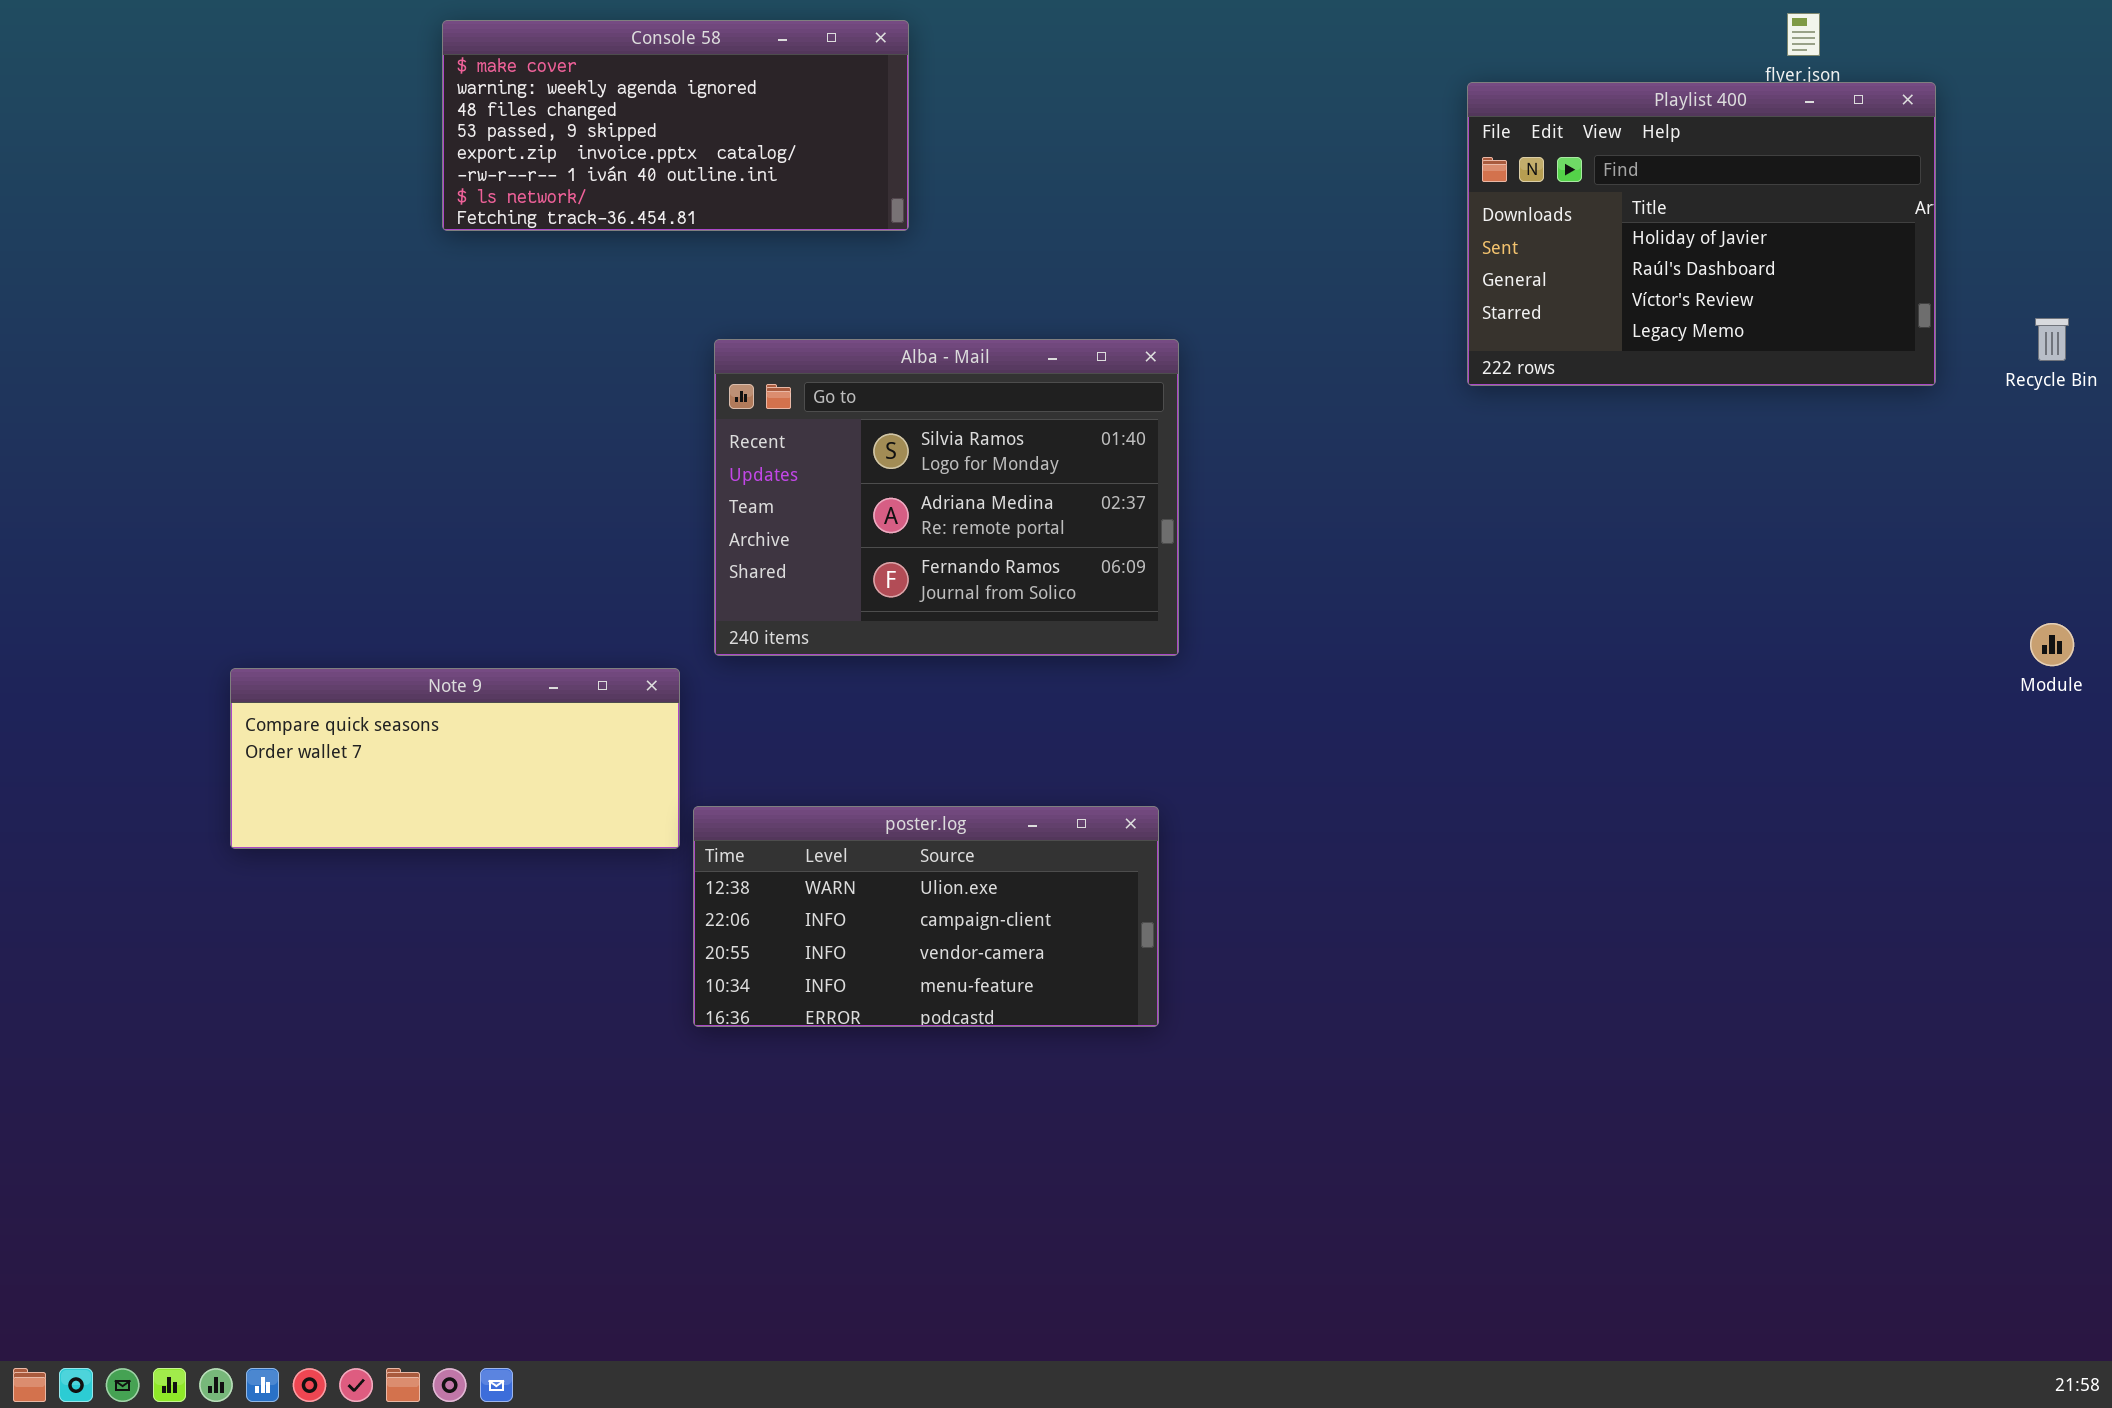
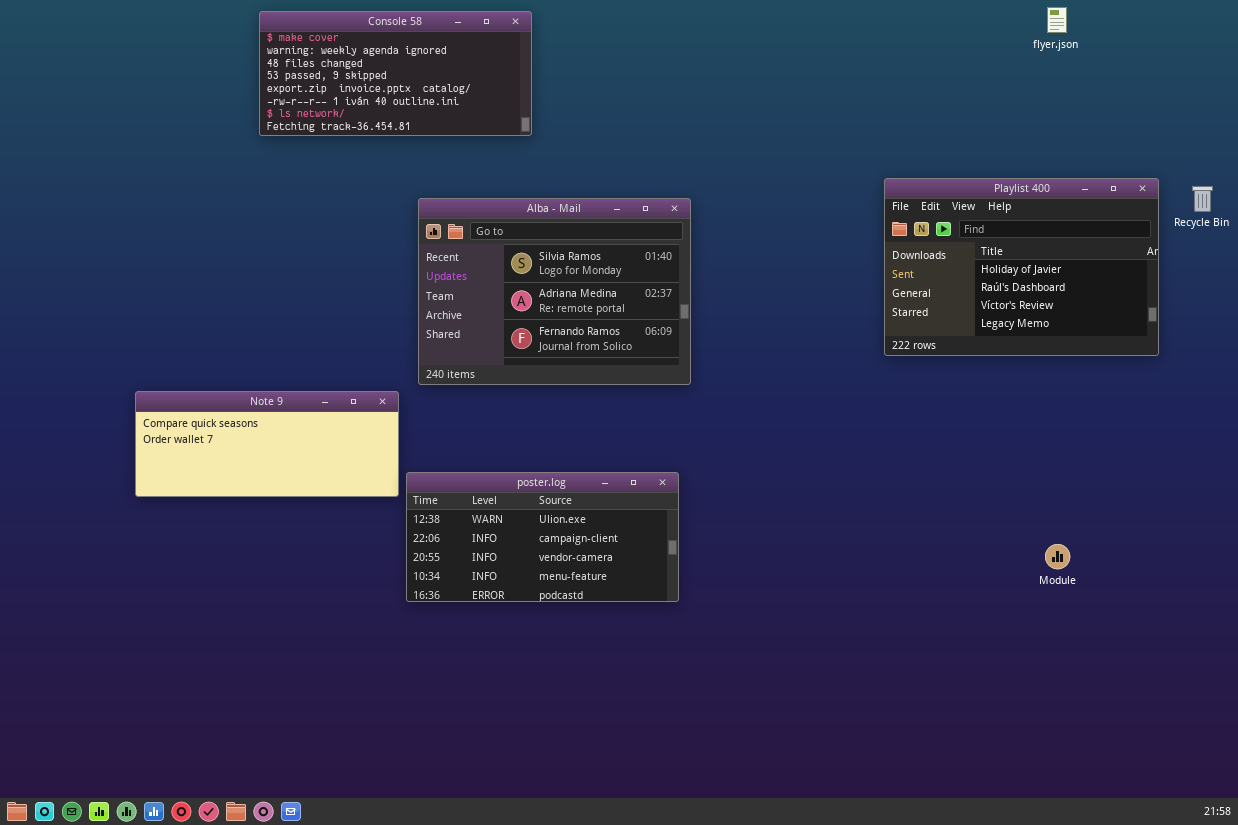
Playlist 400: [1467,82,1936,386] -> [884,178,1159,356], moved
Module: [2030,623,2074,666] -> [1045,544,1070,569], moved

